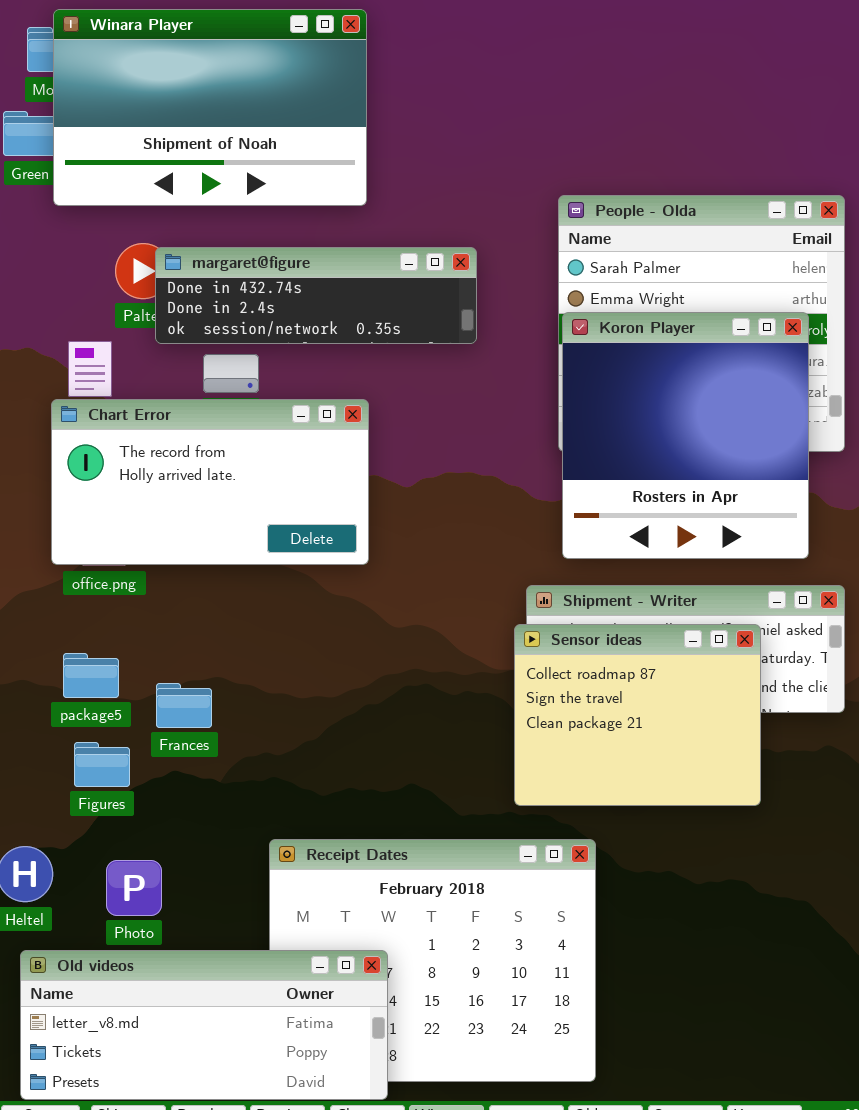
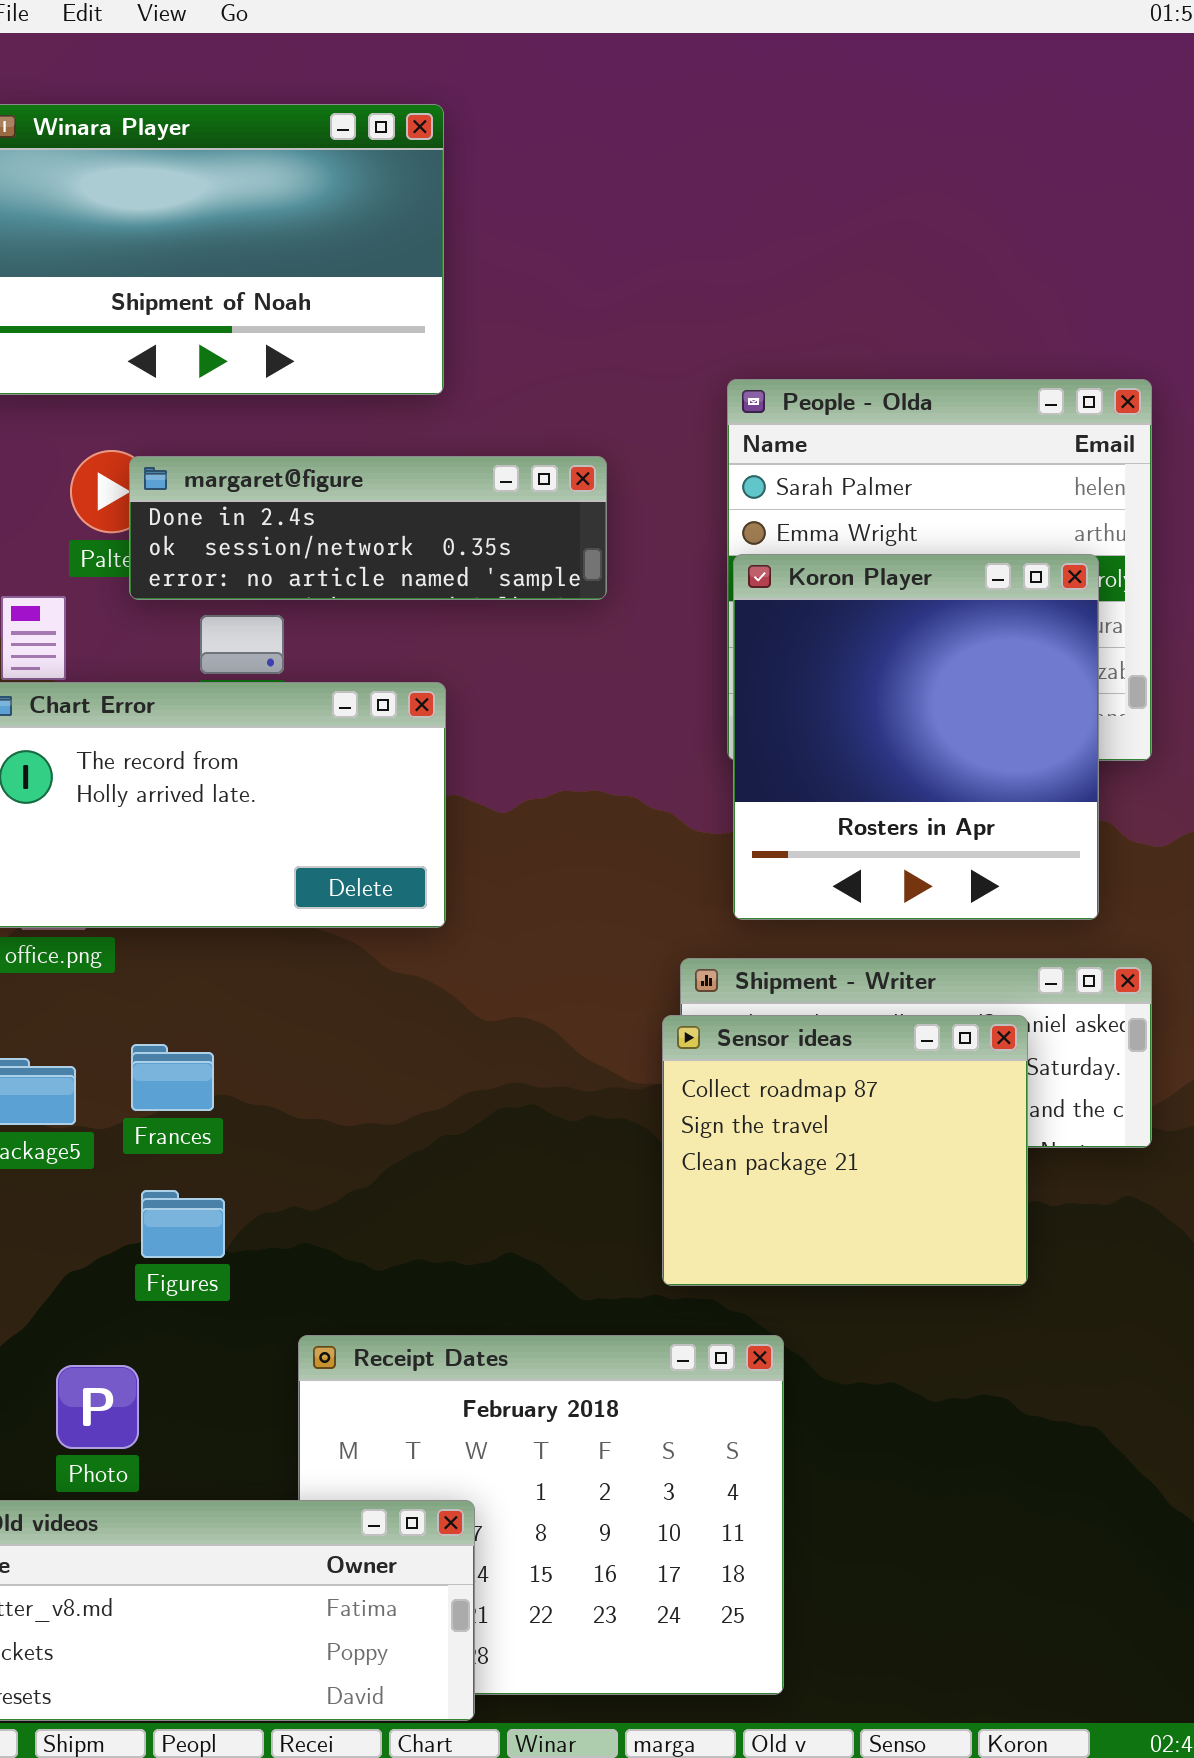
margaret@figure: [155,247,477,344] -> [129,456,607,600], scrolled down 1 row
Frances: [156,683,212,728] -> [131,1044,214,1111], moved
Figures: [74,742,130,787] -> [141,1190,225,1258], moved

